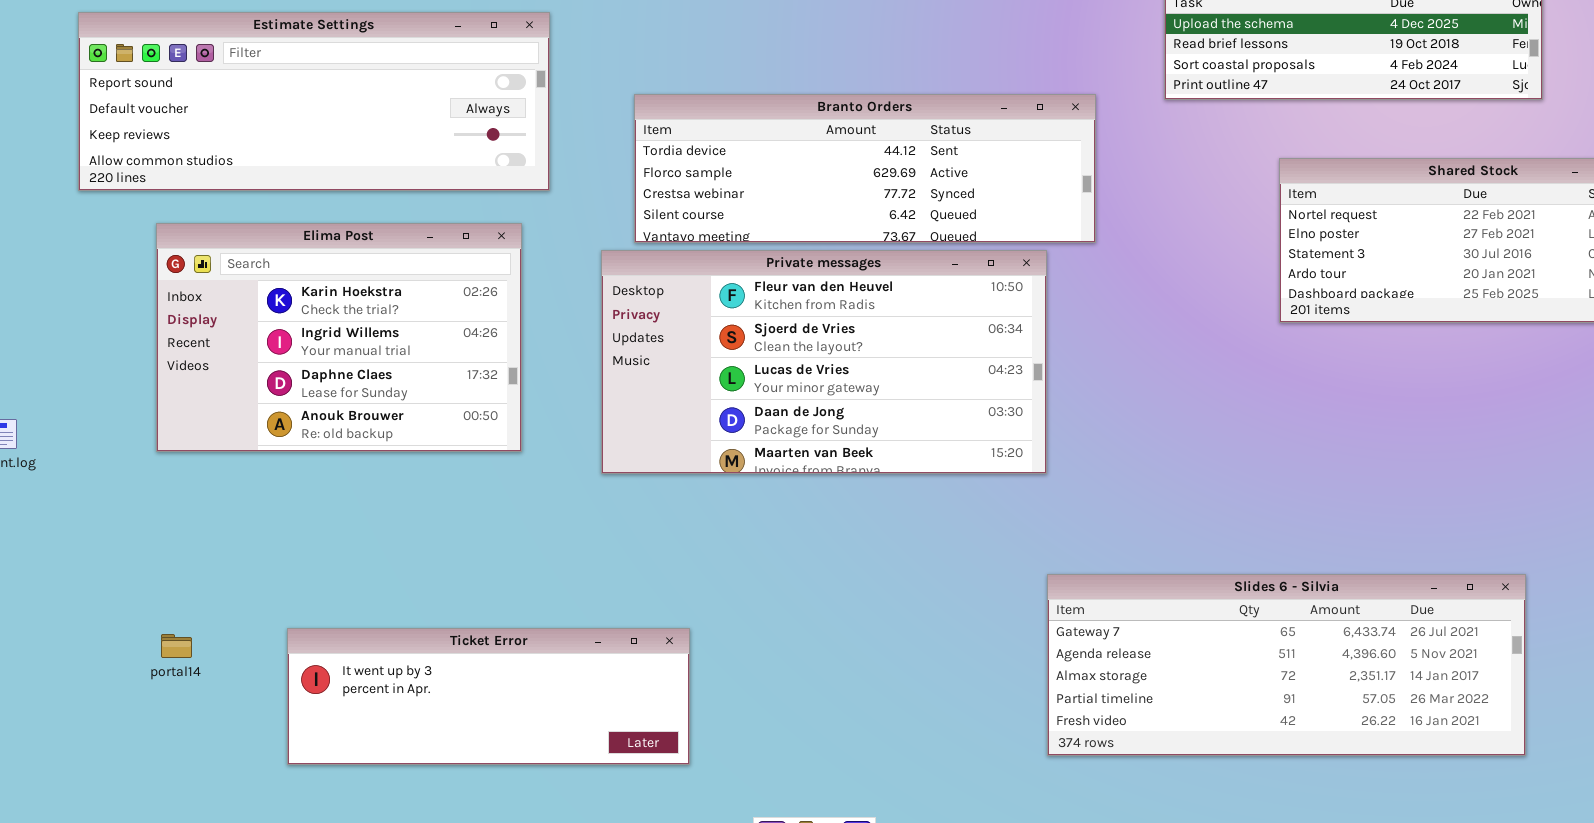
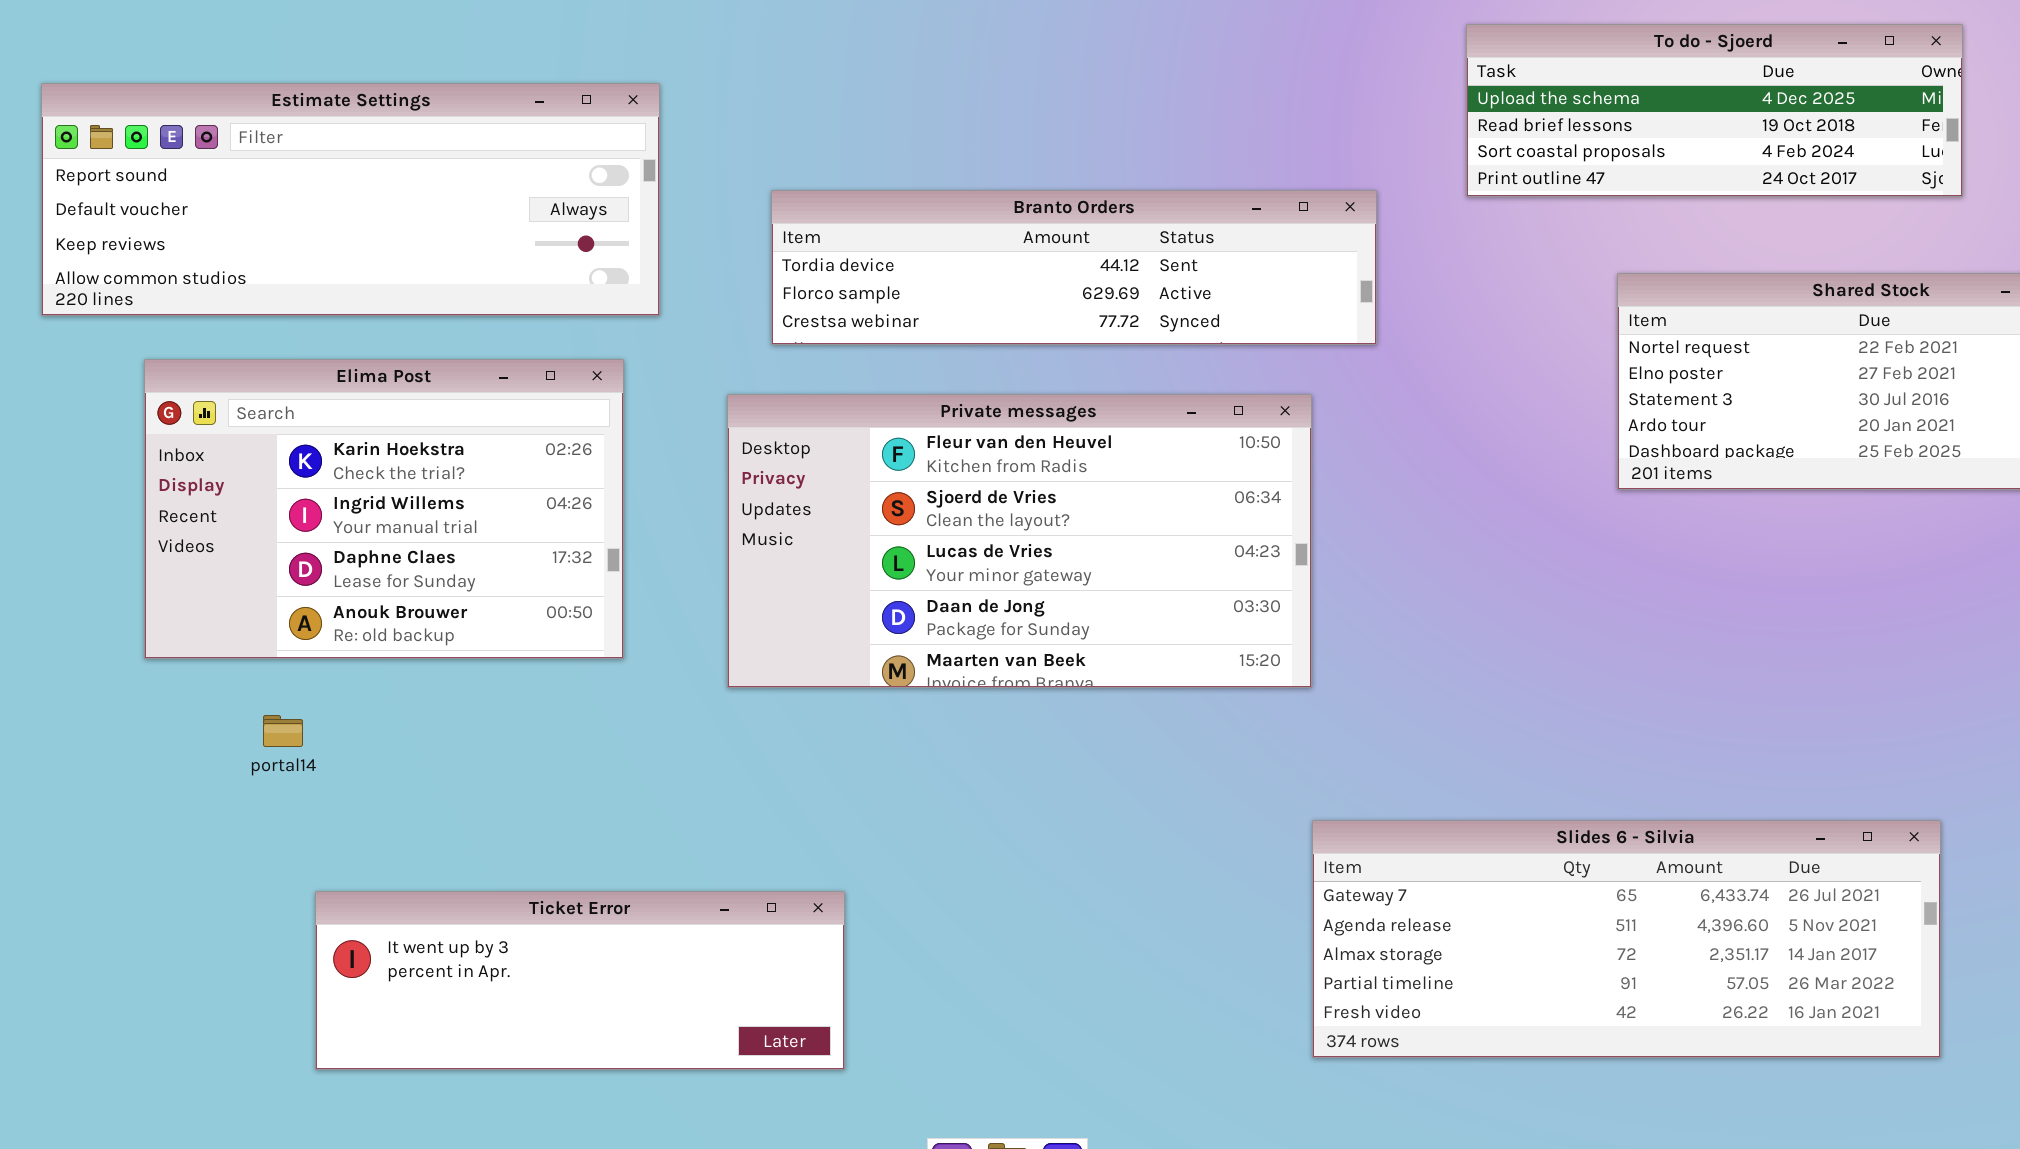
Branto Orders: [634,94,1096,243] -> [771,190,1377,345], resized
portal14: [161,634,192,658] -> [263,715,303,747], moved

